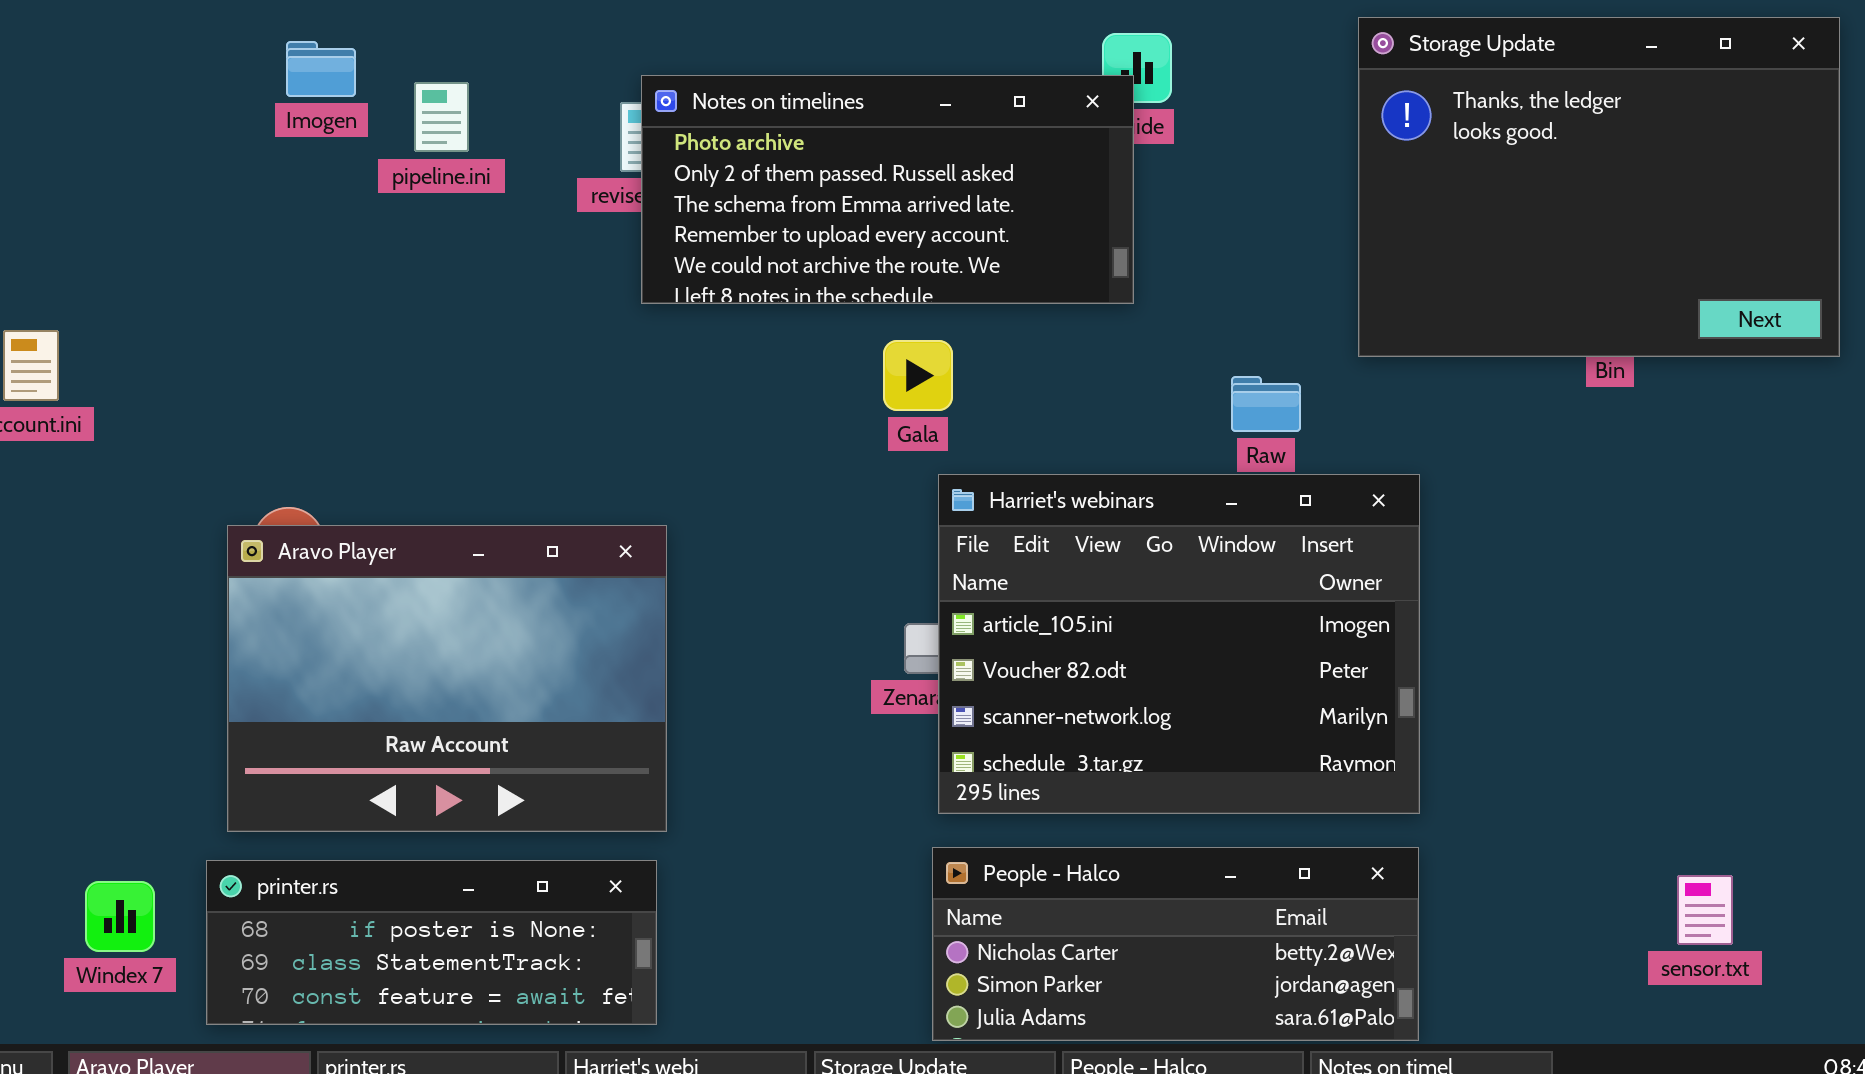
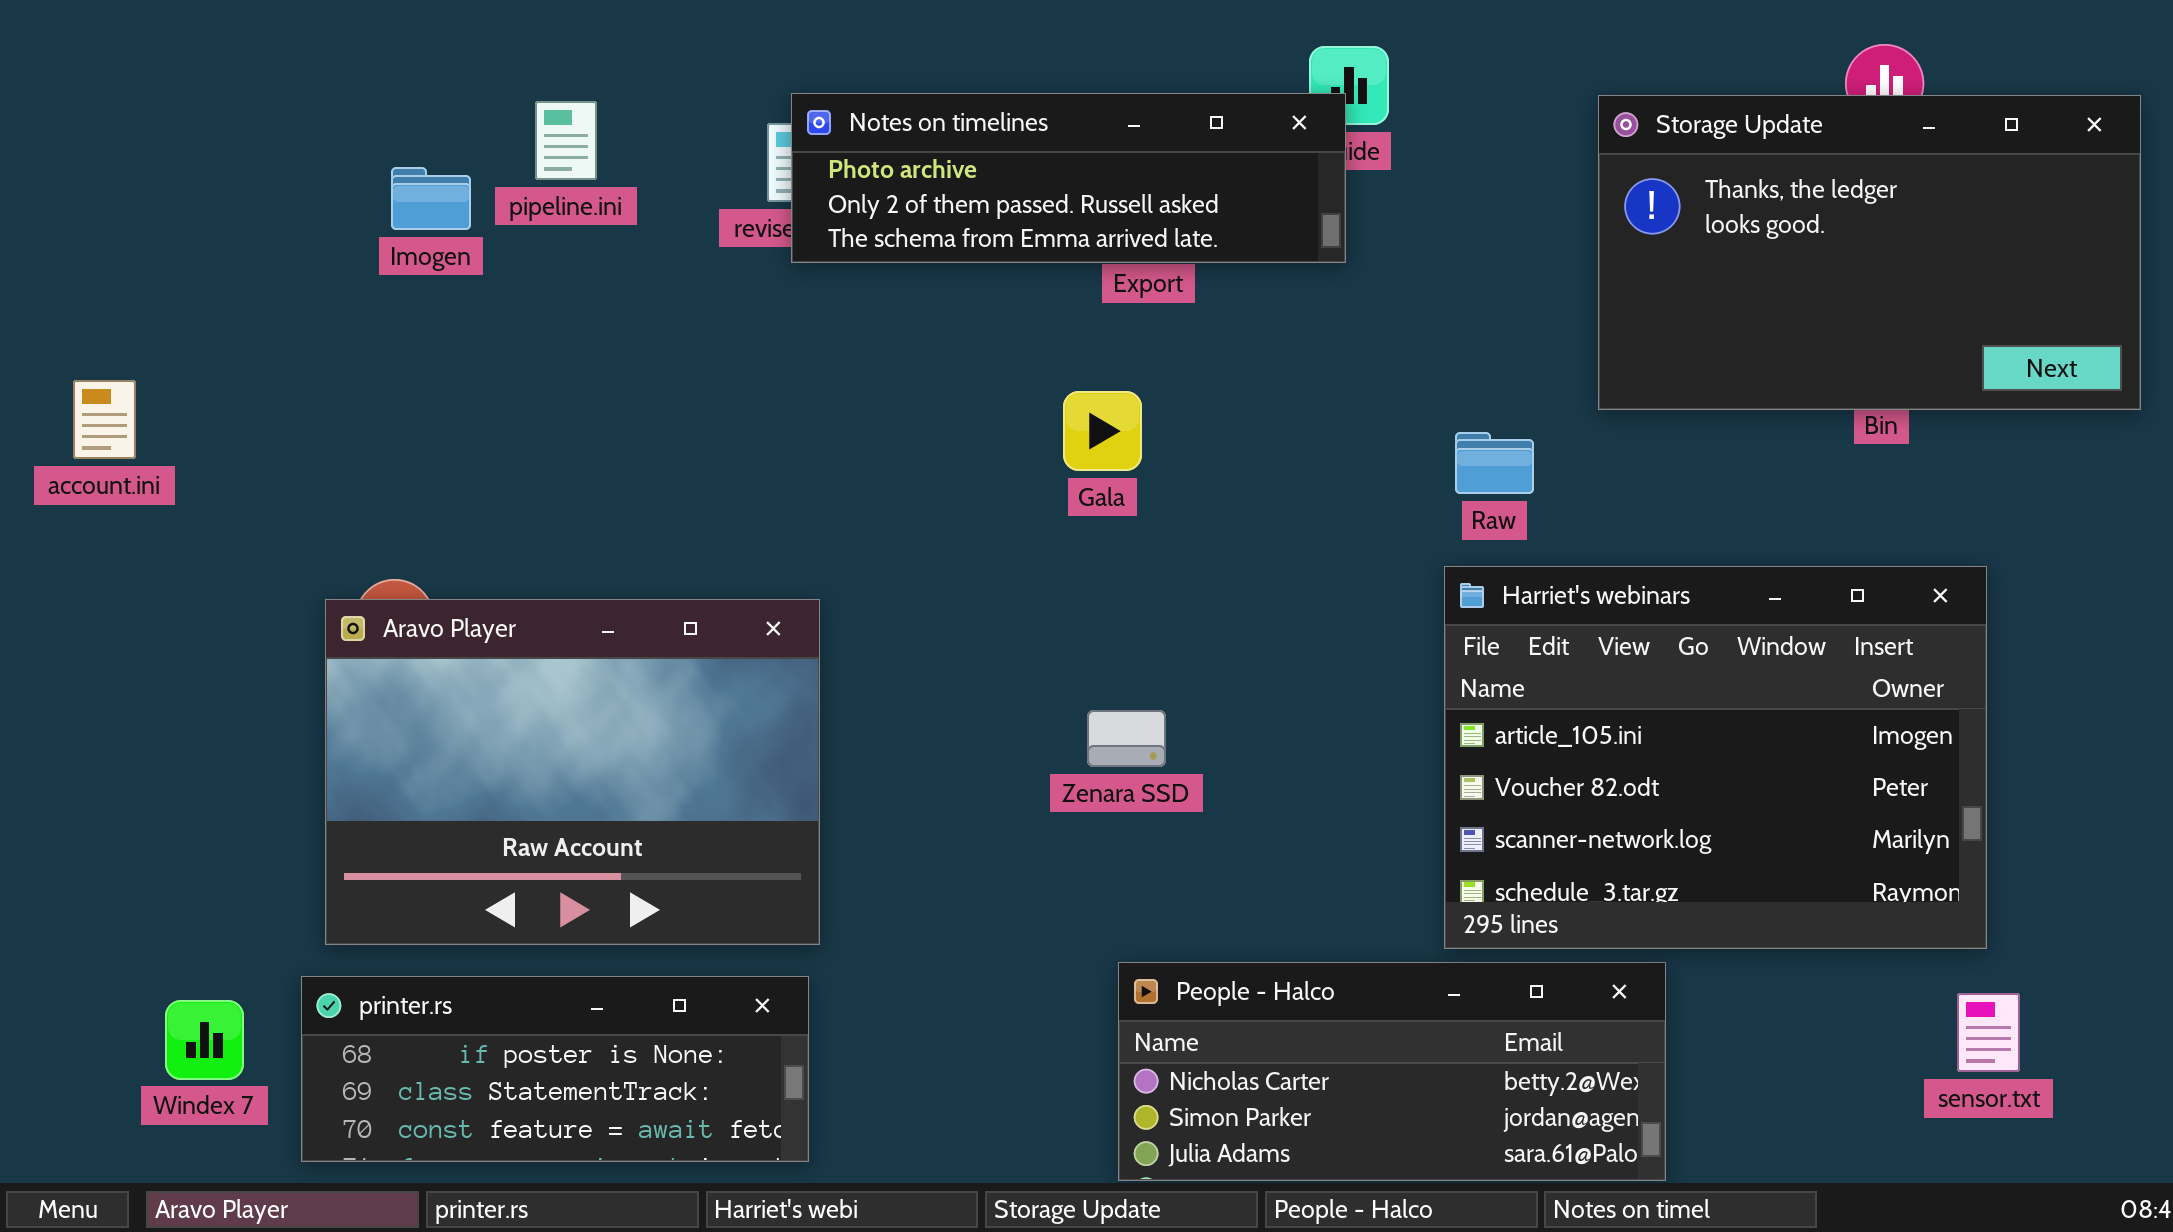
Storage Update: [1358,17,1840,357] -> [1598,95,2141,410], resized
Imogen: [286,41,356,97] -> [391,167,471,230], moved
Notes on timelines: [641,75,1134,304] -> [791,93,1346,263], resized
Harriet's webinars: [938,474,1420,814] -> [1444,566,1987,949], moved

